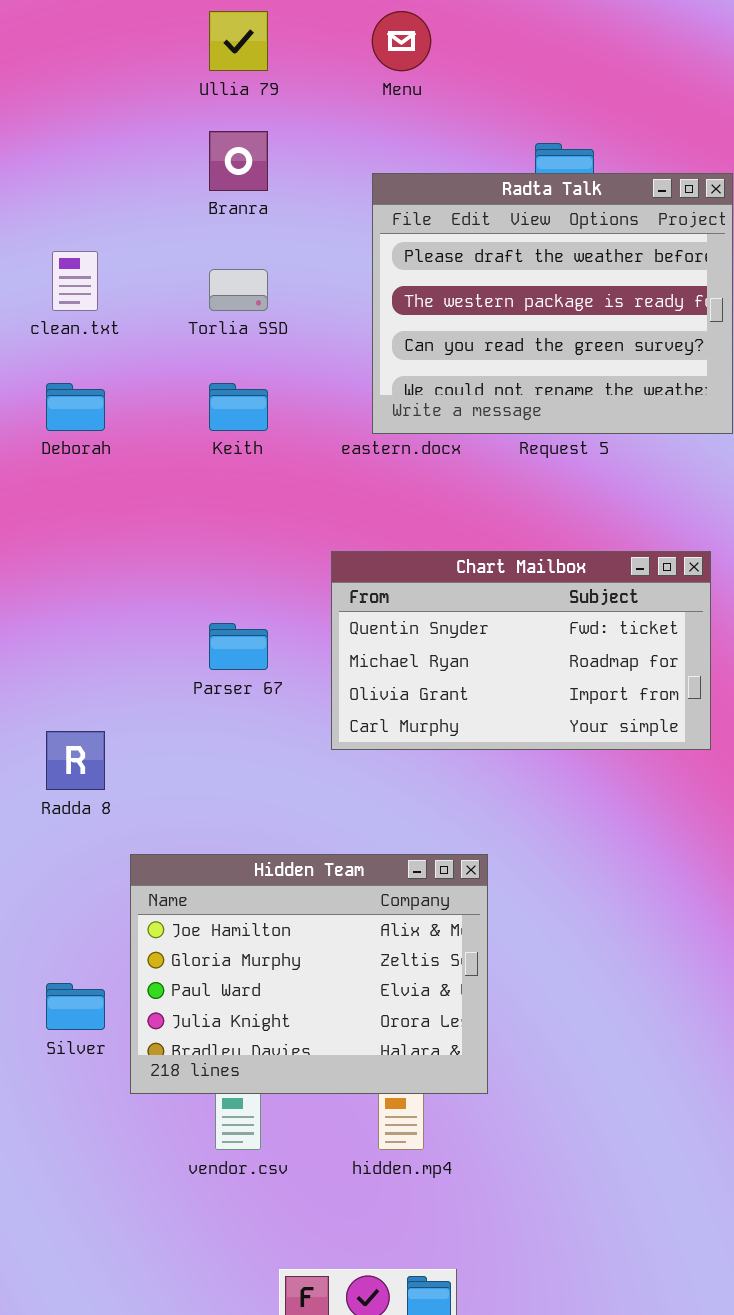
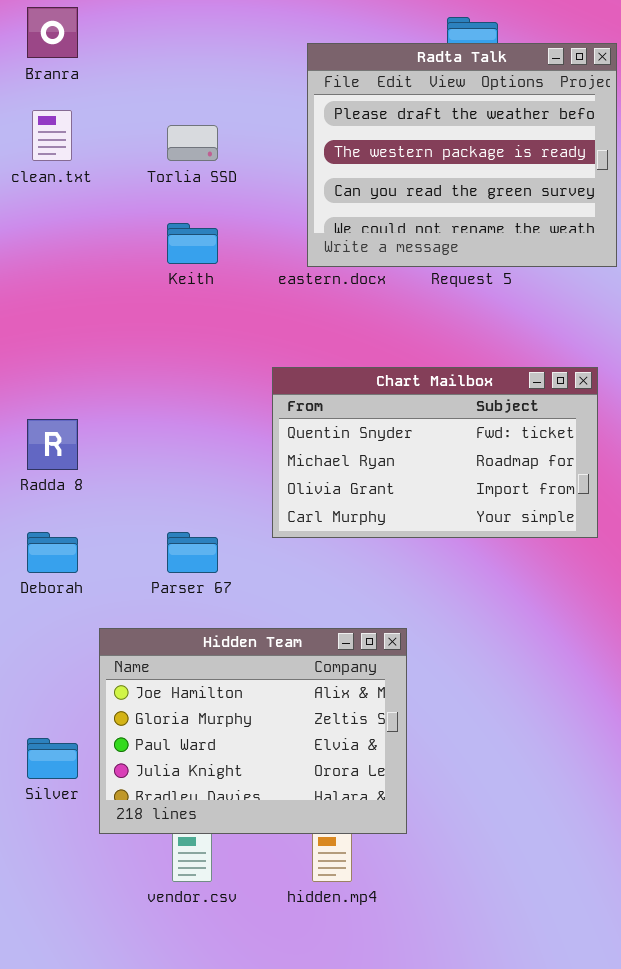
Branra: [209,131,268,191] -> [27,7,78,58], moved
Deborah: [46,383,105,431] -> [27,532,78,573], moved
Parser 67: [209,623,268,670] -> [167,532,218,573], moved
Radda 8: [46,731,105,790] -> [27,419,78,470], moved

